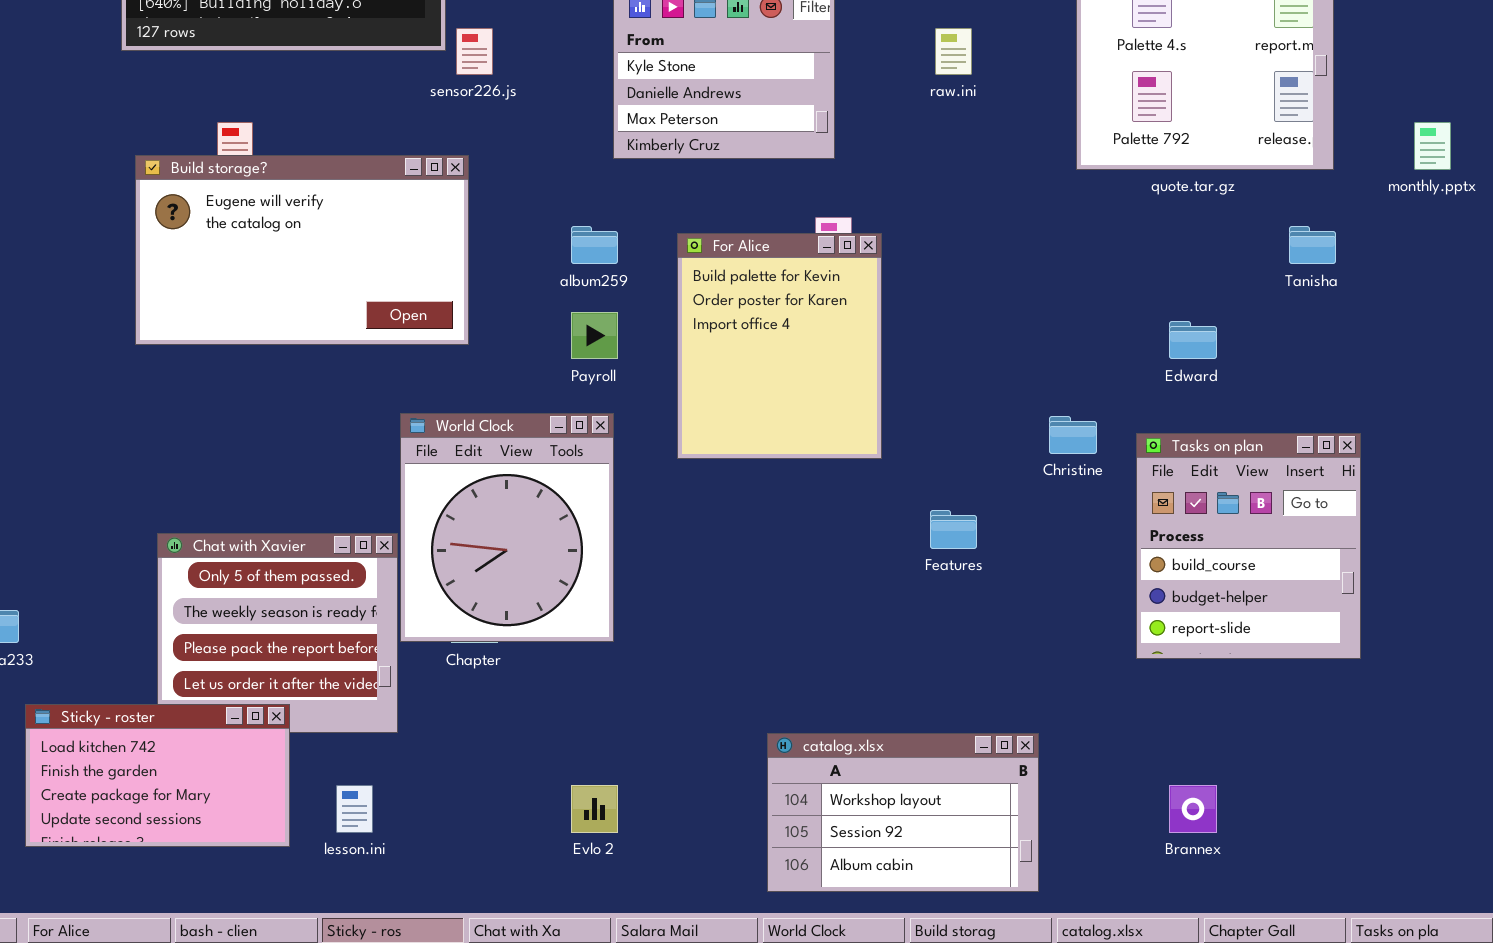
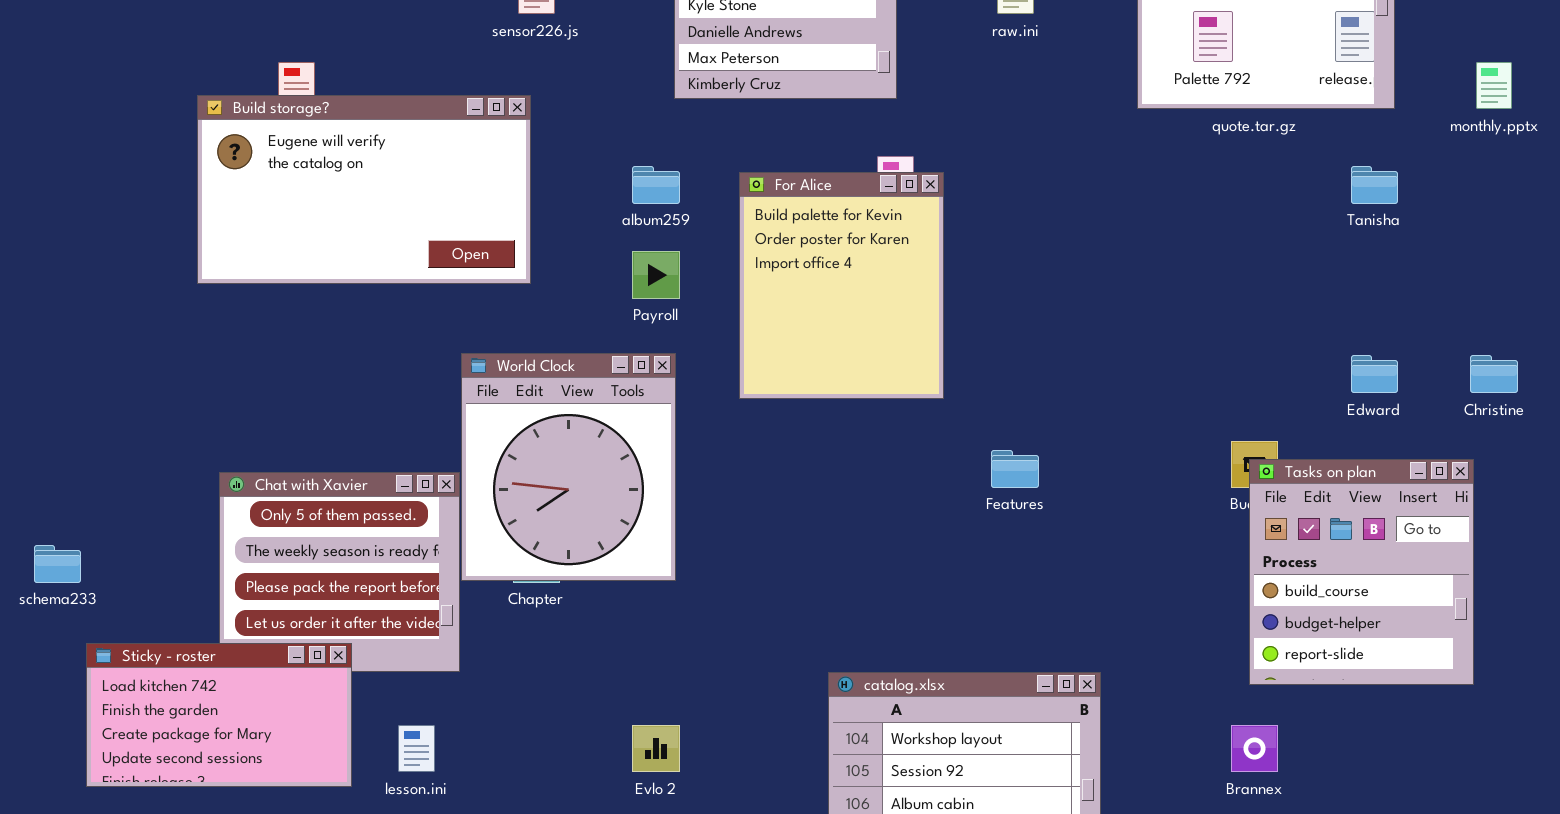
Edward: [1169,321,1217,359] -> [1351,355,1398,393], moved
Christine: [1049,416,1097,454] -> [1470,355,1518,393], moved
Tasks on plan: [1136,433,1361,659] -> [1249,459,1474,685], moved

